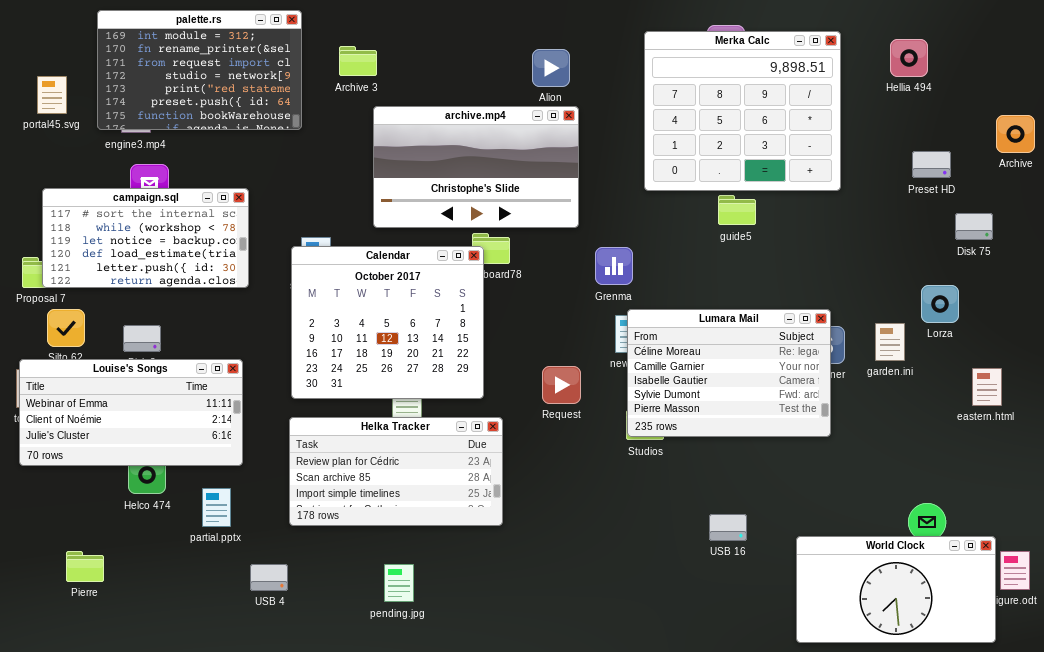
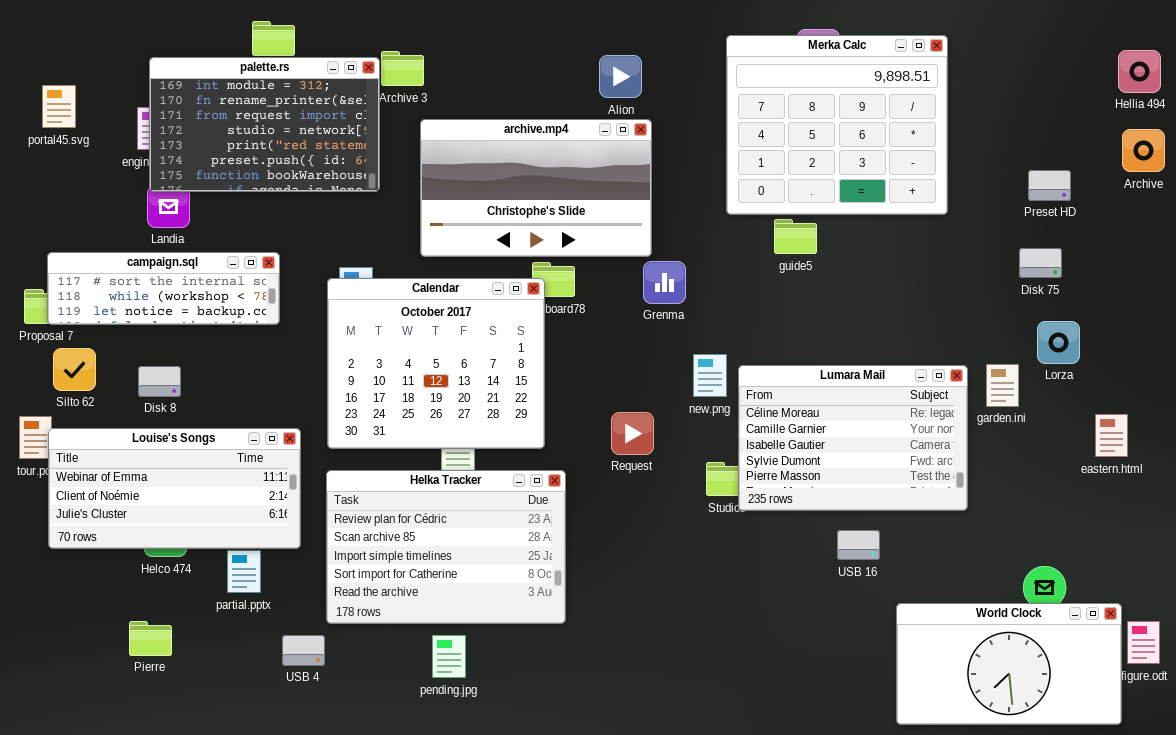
palette.rs: [97,10,302,130] -> [149,57,380,192], moved
Hellia 494: [890,39,928,77] -> [1118,50,1161,93], moved
campaign.sql: [42,188,249,288] -> [47,252,280,325], resized
guide5: [718,195,756,225] -> [774,219,817,254], moved
Disk 75: [955,213,993,240] -> [1019,248,1062,278], moved
Grenma: [595,247,633,285] -> [643,261,686,304], moved
Lumara Mail: [627,309,831,437] -> [738,365,968,511], moved
Louise's Songs: [19,359,243,466] -> [48,428,301,549], moved
Helka Tracker: [289,417,503,526] -> [326,470,566,624], resized
USB 16: [709,514,747,541] -> [837,530,880,560], moved
Pierre: [66,551,104,582] -> [129,621,172,656], moved

